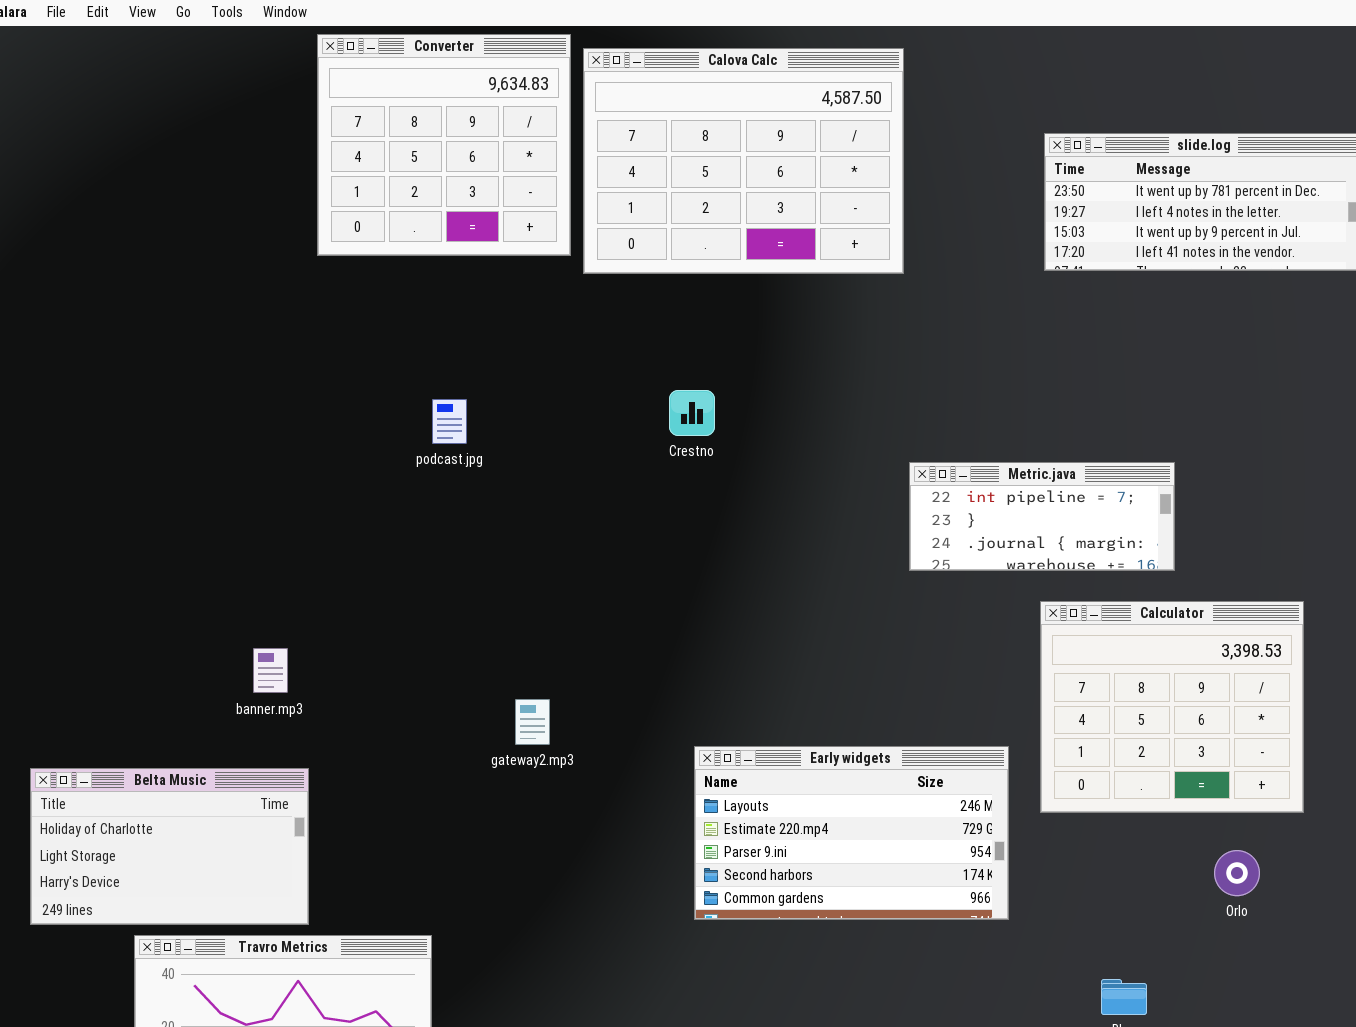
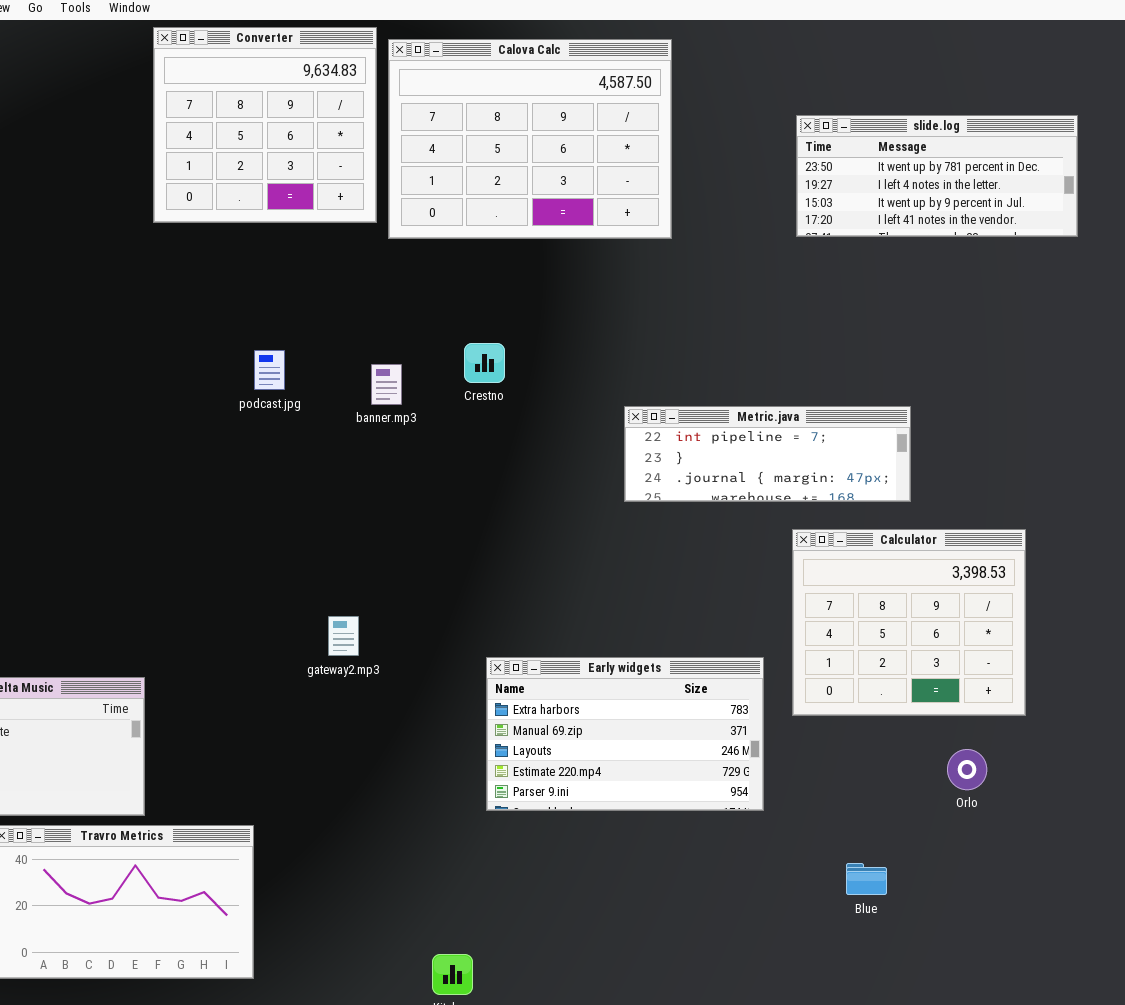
Metric.java: [909,462,1175,571] -> [624,406,911,502], resized
banner.mp3: [253,648,288,693] -> [371,364,402,405], moved
Early widgets: [694,746,1009,920] -> [486,657,764,811], scrolled up 2 rows

